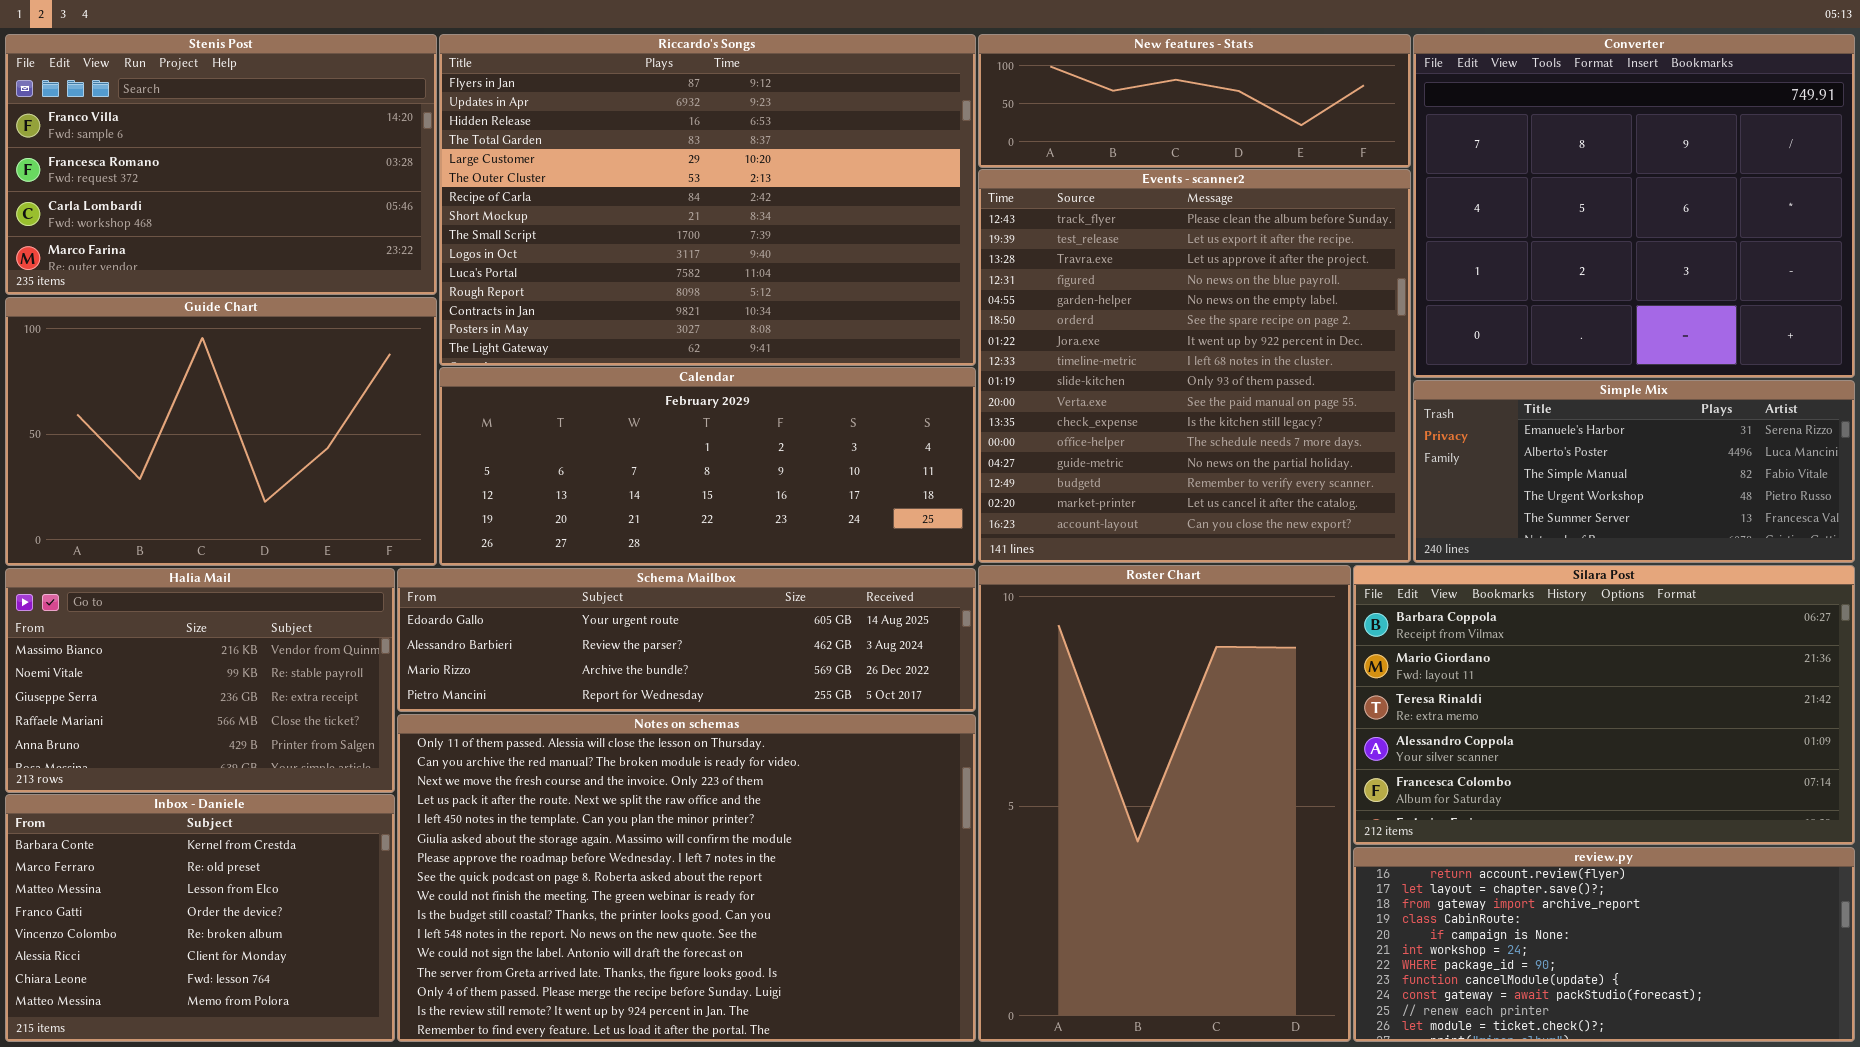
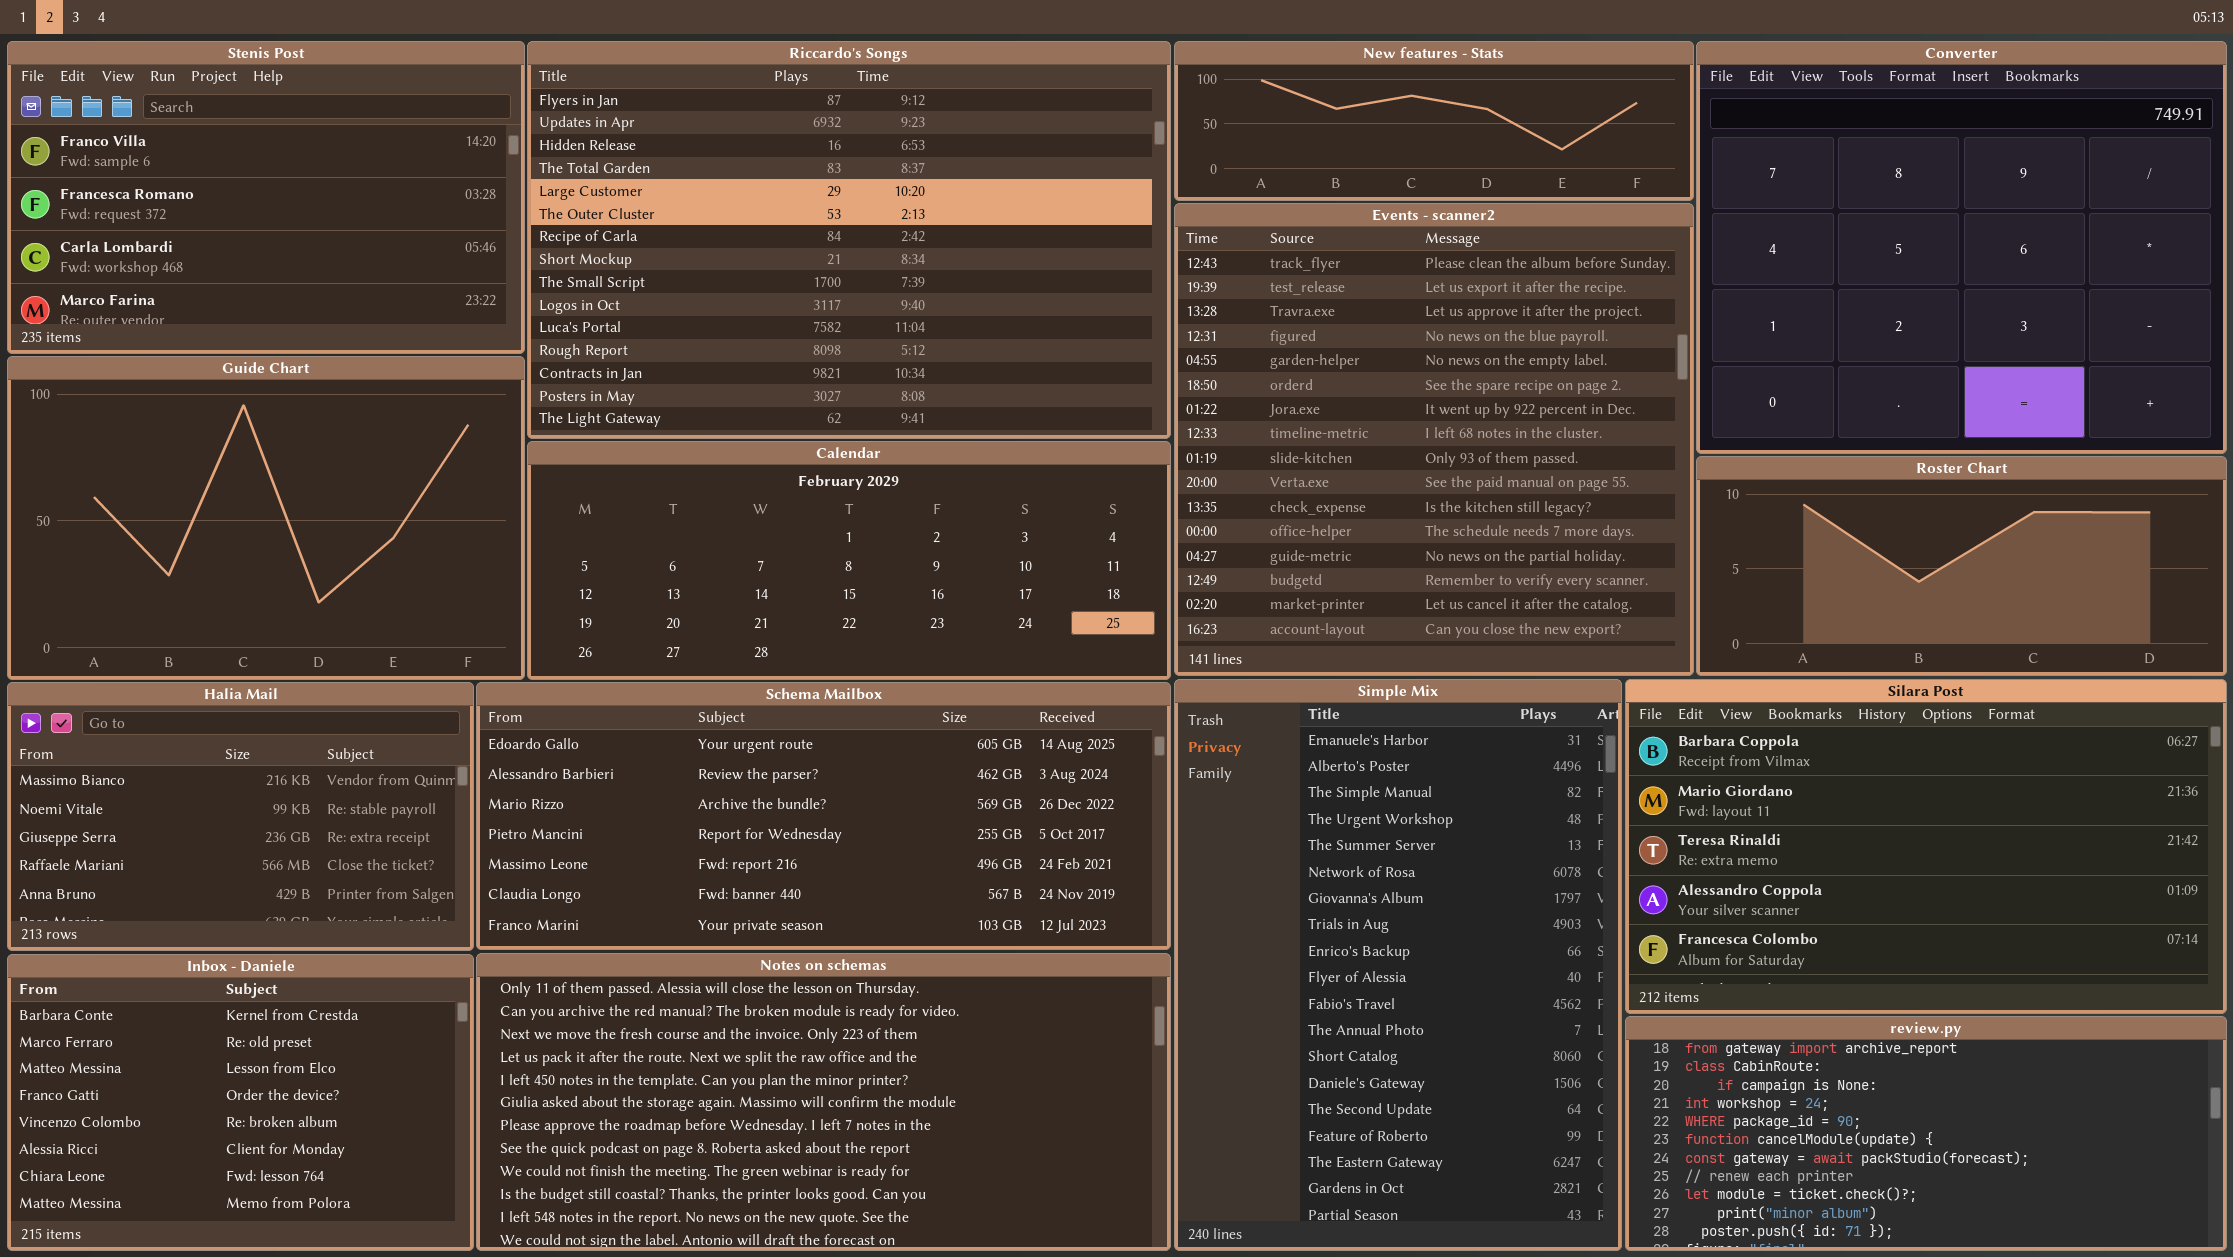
Simple Mix: [1413,380,1855,563] -> [1174,679,1622,1251], moved, resized
Roster Chart: [978,565,1351,1042] -> [1696,456,2227,676], moved, resized
Schema Mailbox: [397,568,976,712] -> [476,682,1171,950], resized
Notes on schemas: [397,714,976,1042] -> [476,953,1171,1251], resized
review.py: [1353,847,1855,1042] -> [1625,1016,2227,1251], scrolled down 2 rows

